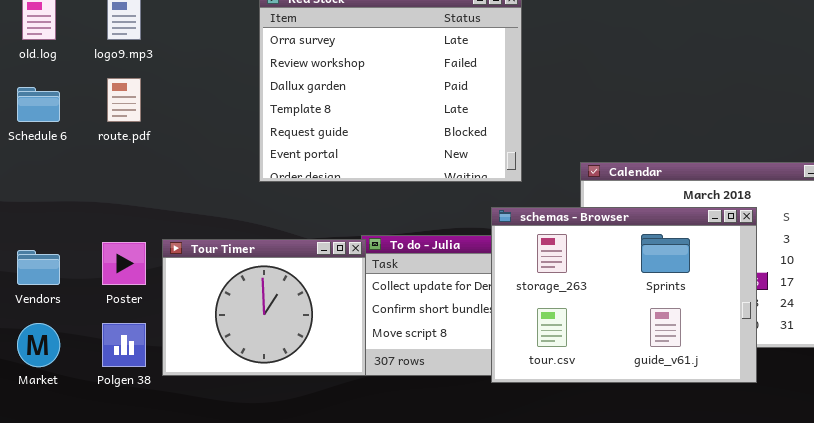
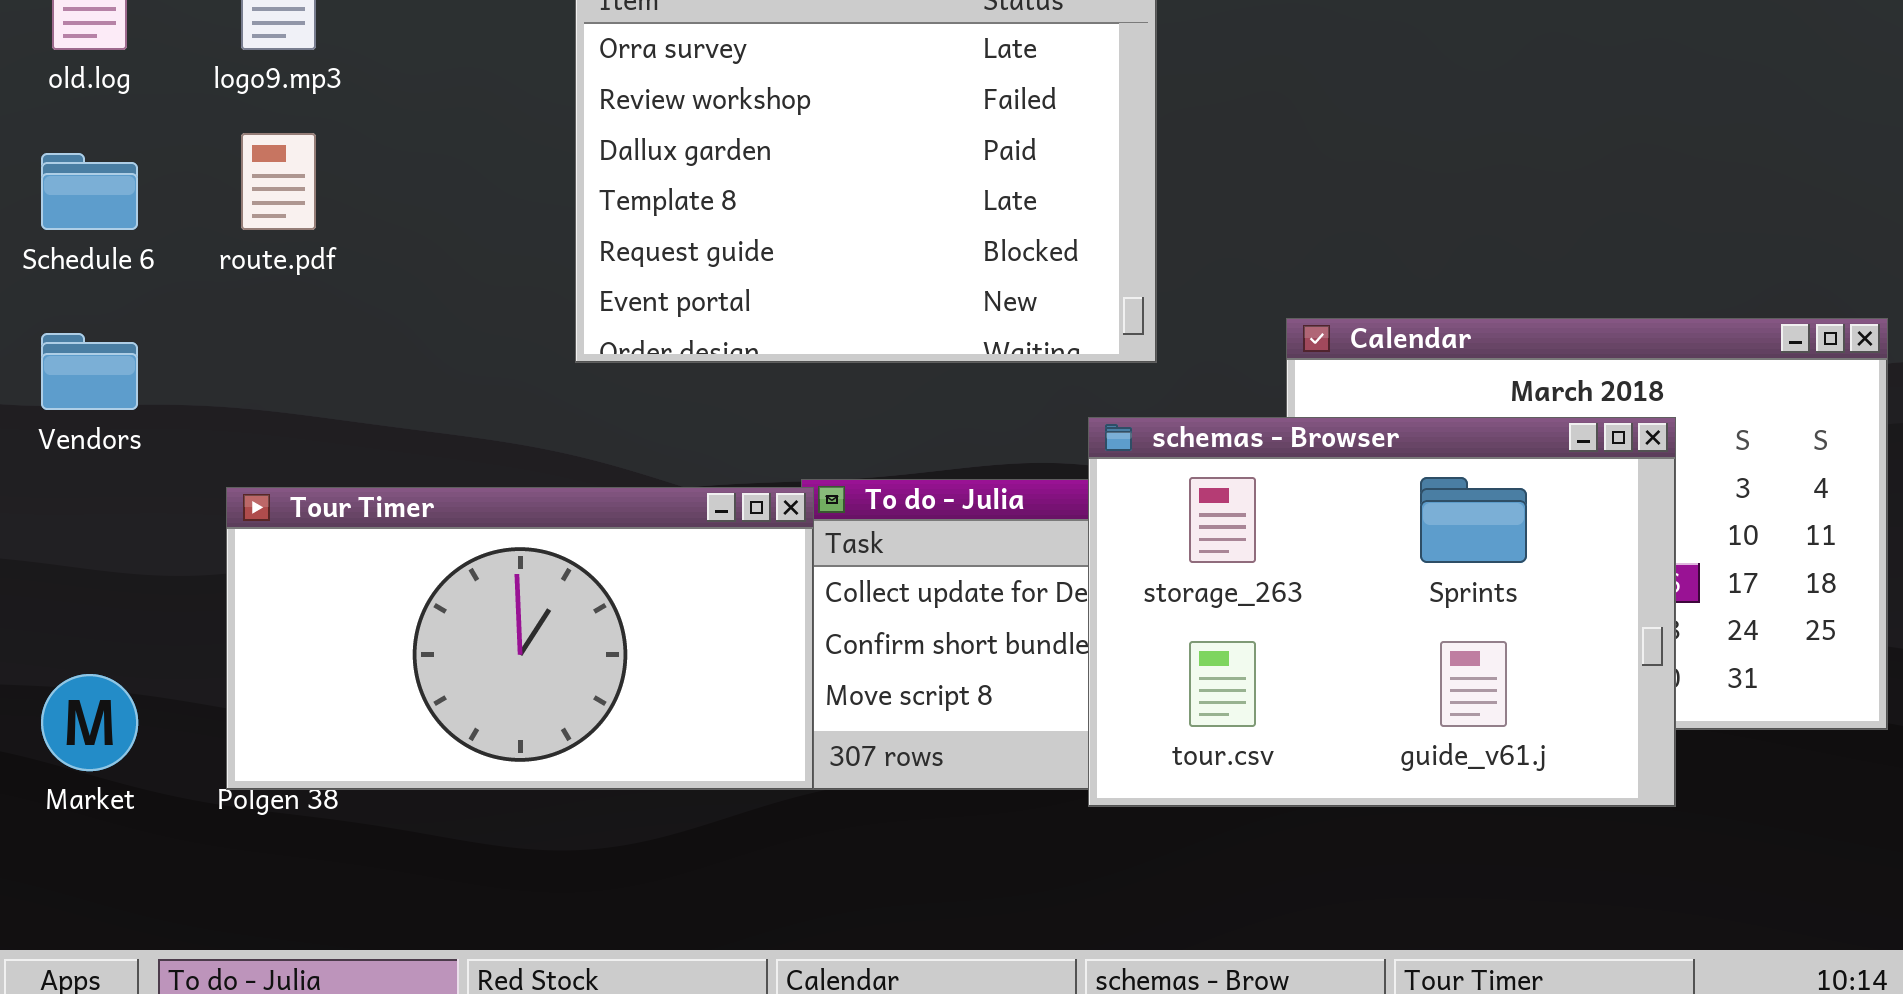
Tour Timer: [162,239,366,376] -> [226,487,814,790], resized
Vendors: [17,250,60,285] -> [41,333,138,410], moved

